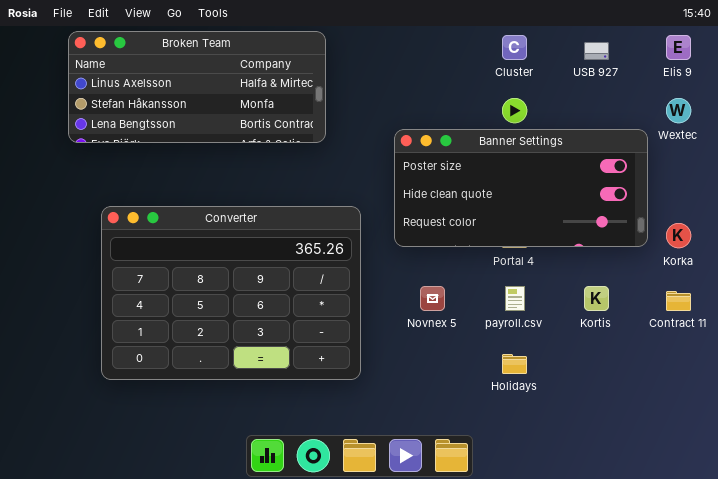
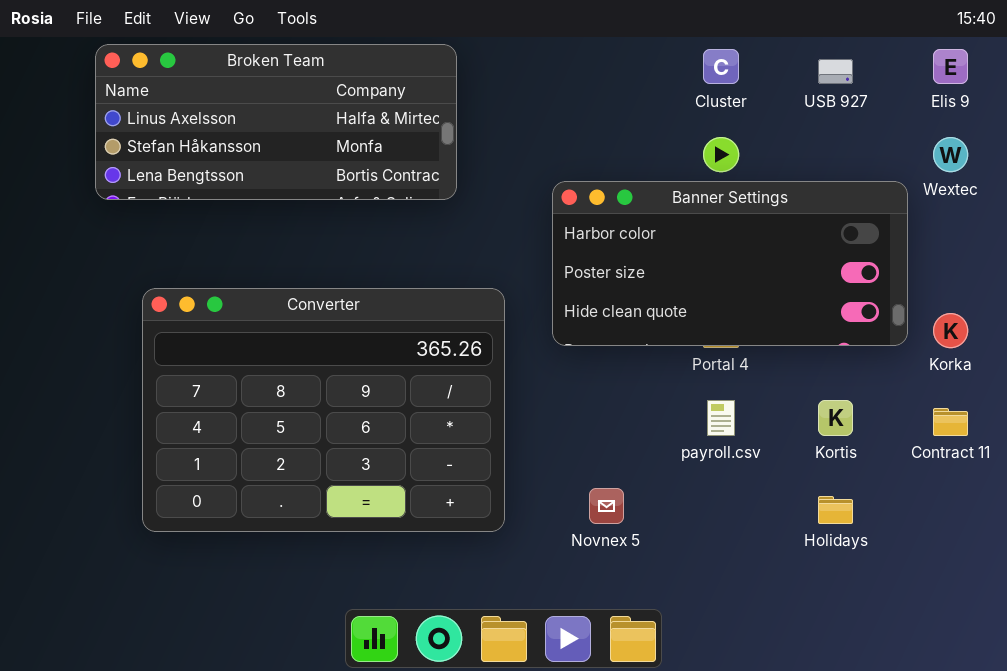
Banner Settings: [394,129,648,247] -> [552,181,908,346], scrolled up 1 row
Novnex 5: [420,286,445,311] -> [589,488,624,524], moved
Holidays: [502,354,527,374] -> [818,496,853,524], moved

